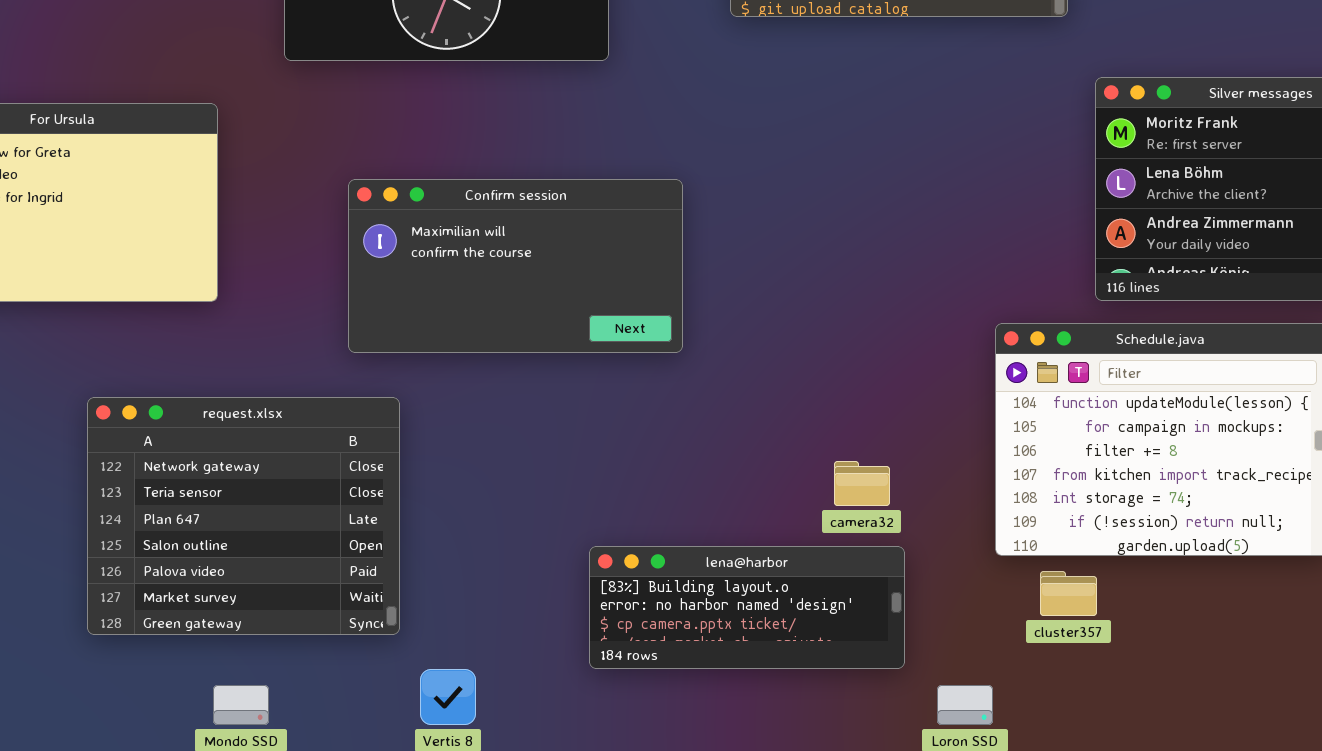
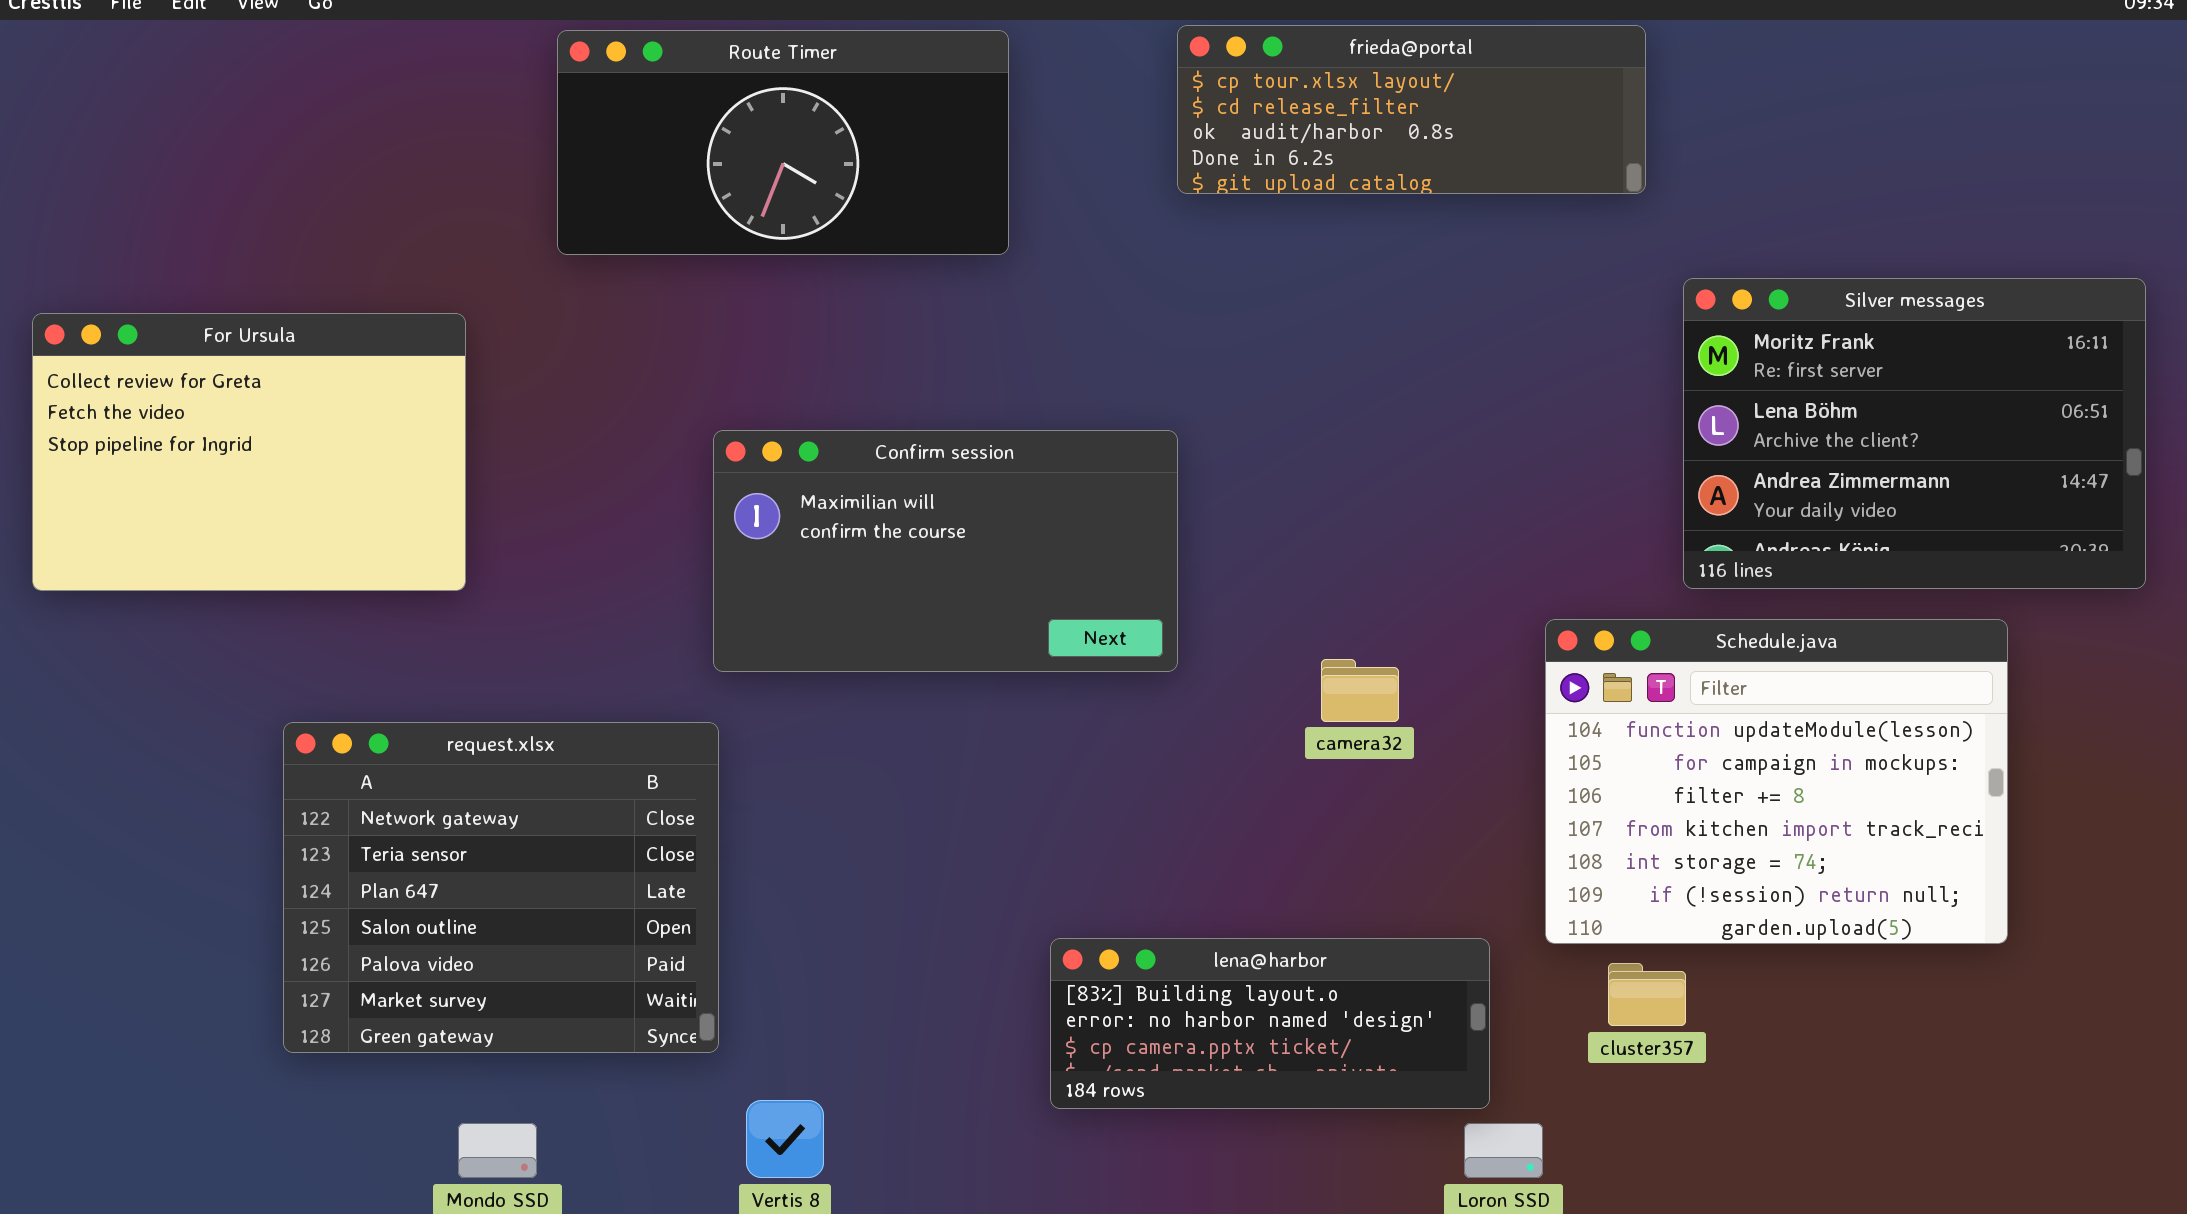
Confirm session: [348,179,683,353] -> [713,430,1178,672], moved
camera32: [834,461,890,506] -> [1321,659,1399,722], moved
lena@harbor: [589,546,905,669] -> [1050,938,1490,1109], moved

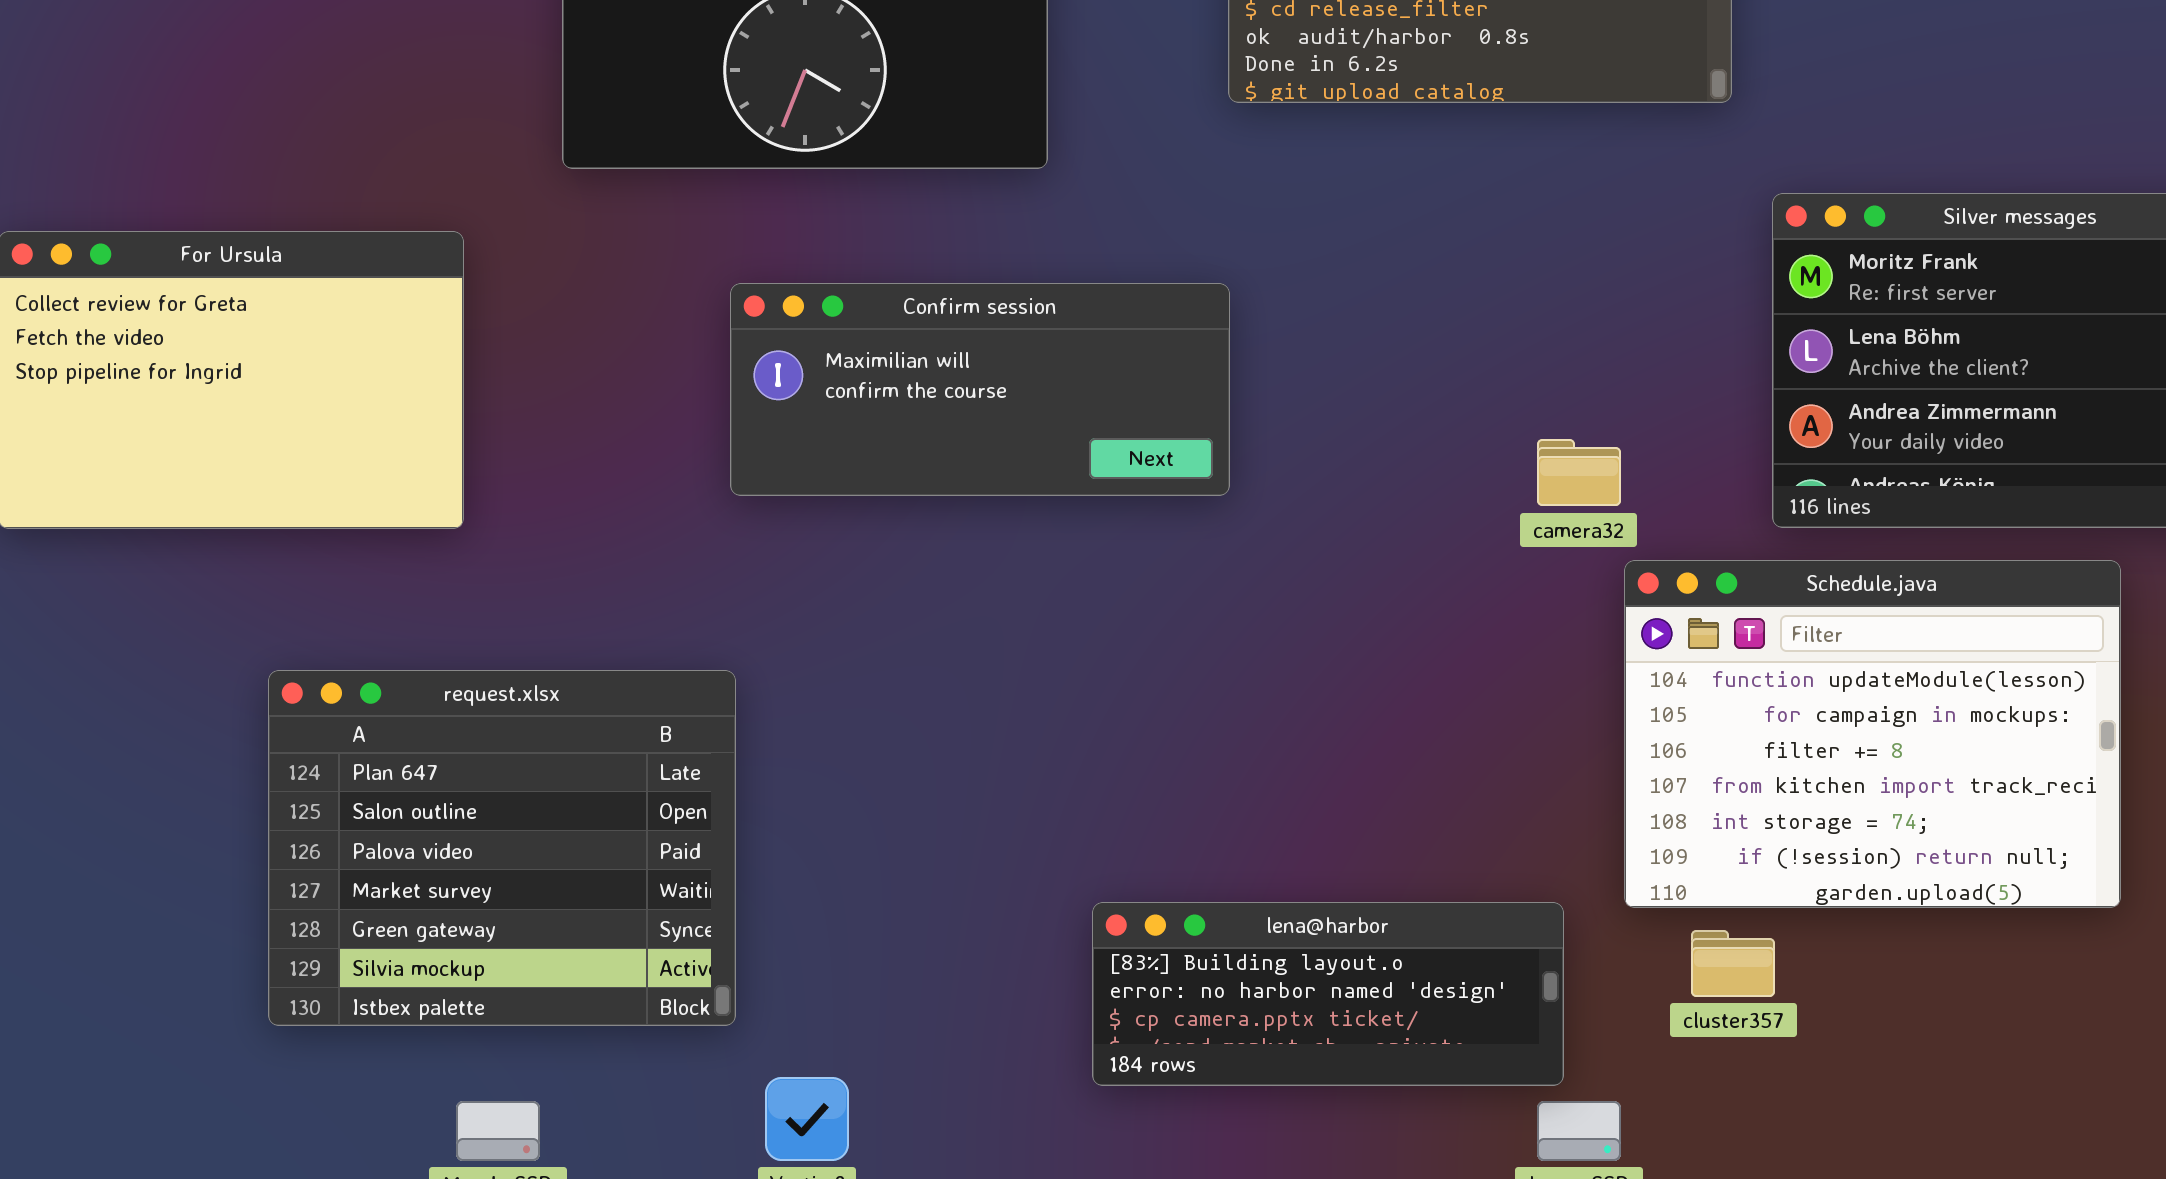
Confirm session: [713,430,1178,672] -> [730,283,1230,496], moved, resized
camera32: [1321,659,1399,722] -> [1537,439,1621,506], moved
request.xlsx: [283,722,719,1053] -> [268,670,736,1026], scrolled down 2 rows

